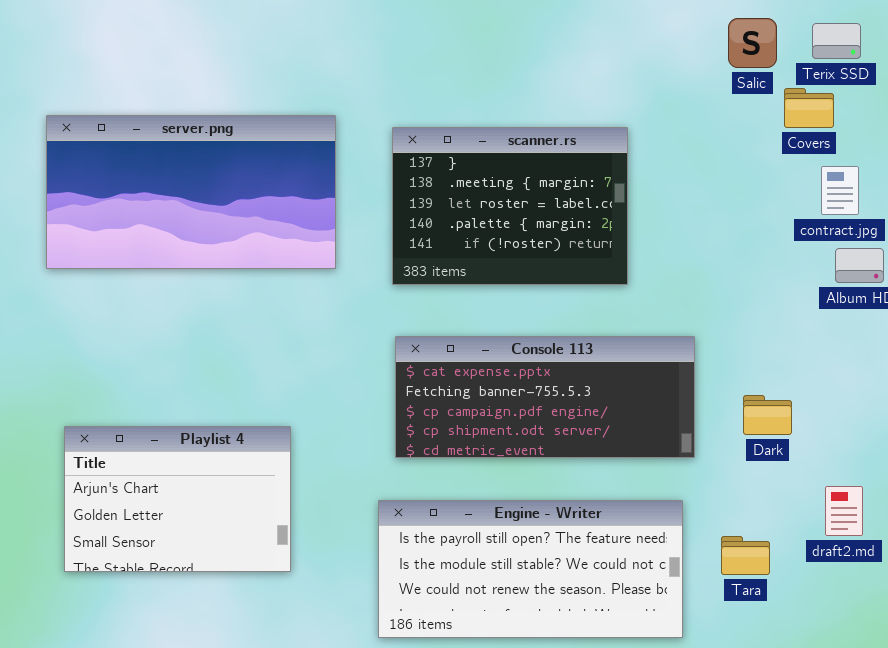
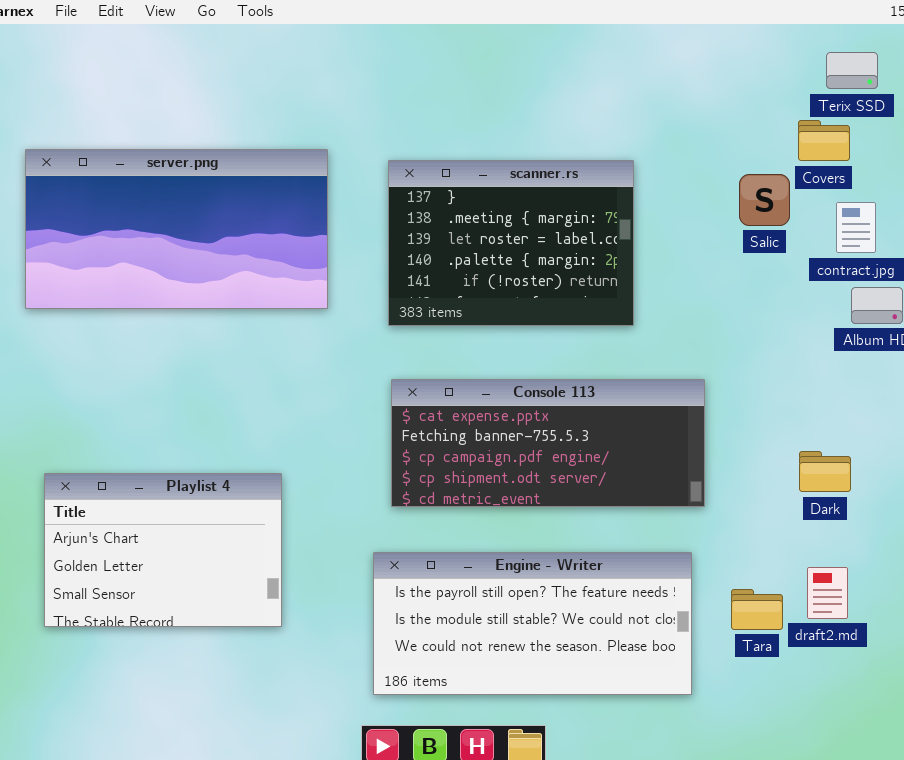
Salic: [728,18,777,68] -> [739,174,790,226], moved
Dark: [743,395,792,435] -> [799,451,851,492], moved
draft2.md: [825,486,863,536] -> [807,567,848,619], moved

